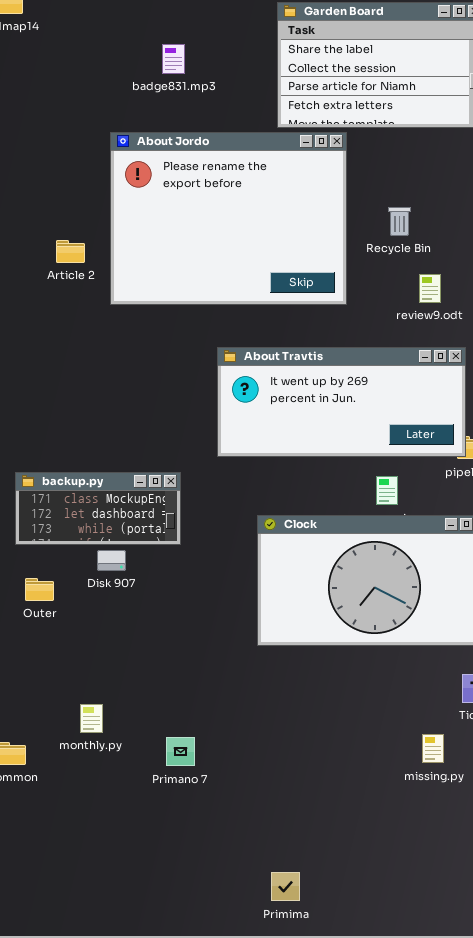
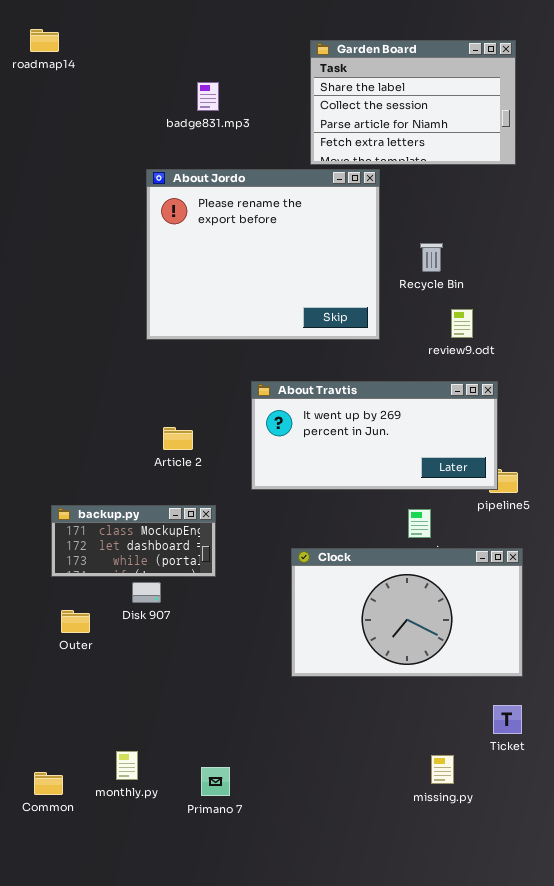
Article 2: [56,240,85,263] -> [163,427,193,450], moved
monthly.py: [80,704,103,733] -> [116,751,138,780], moved
missing.py: [422,734,444,763] -> [431,755,454,784], moved

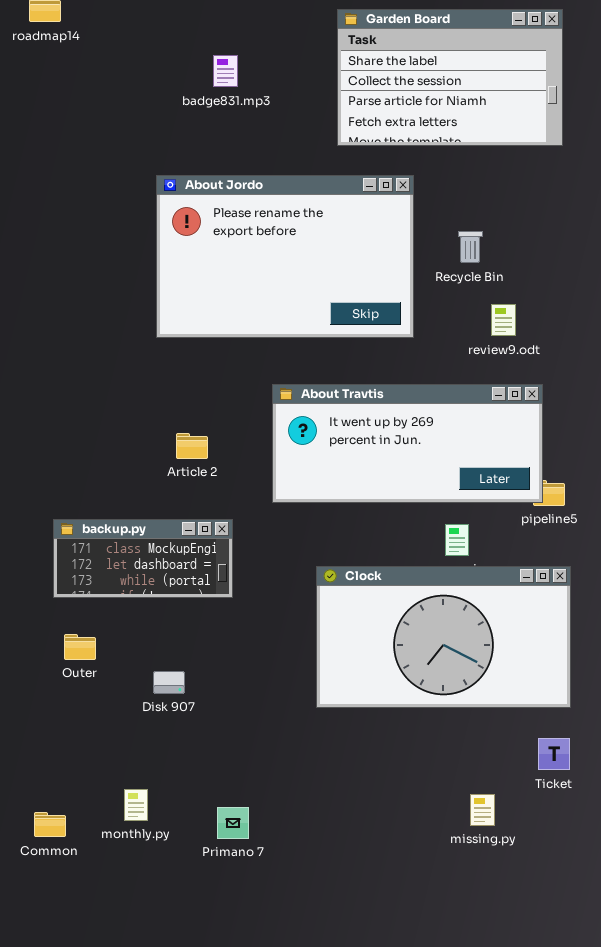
About Jordo: [146,169,380,340] -> [156,175,414,338], resized
Disk 907: [132,582,161,603] -> [153,671,185,694], moved

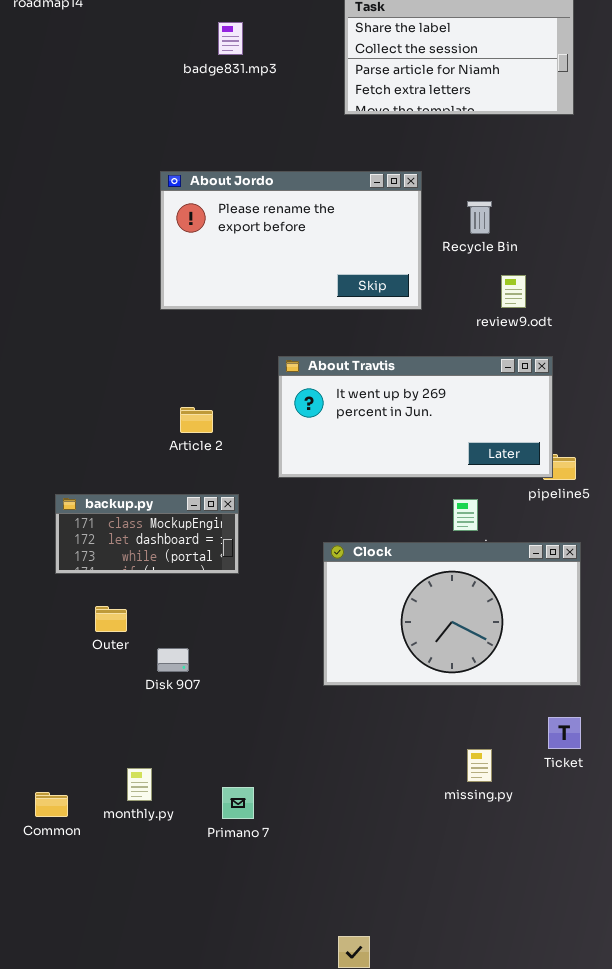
About Jordo: [156,175,414,338] -> [160,171,422,310], resized
Outer: [64,634,96,660] -> [95,606,127,632], moved
missing.py: [470,794,495,826] -> [467,749,492,782], moved

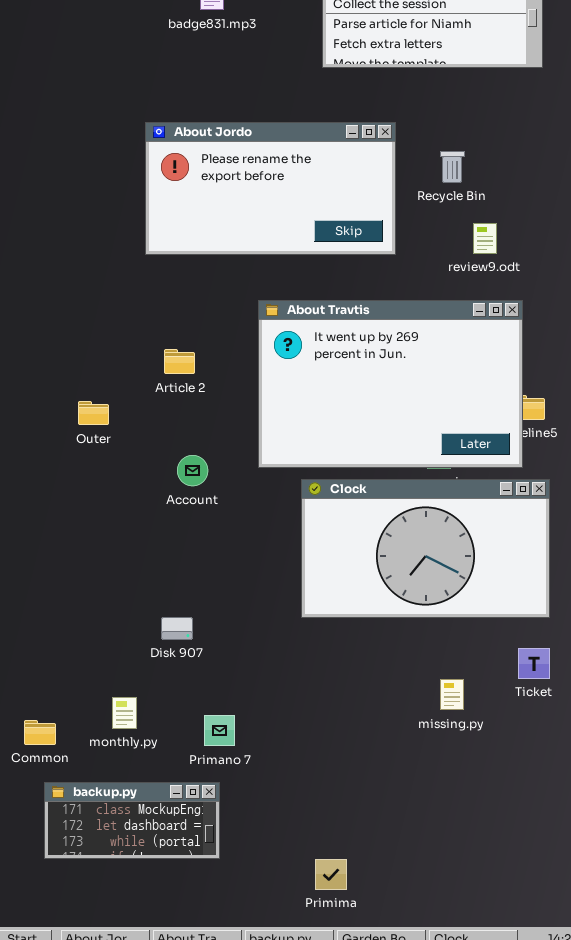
About Travtis: [278,356,553,478] -> [258,300,523,468], resized
backup.py: [55,494,239,574] -> [44,782,220,859], moved
Outer: [95,606,127,632] -> [78,401,109,425], moved
Disk 907: [157,648,189,672] -> [161,617,193,640], moved

